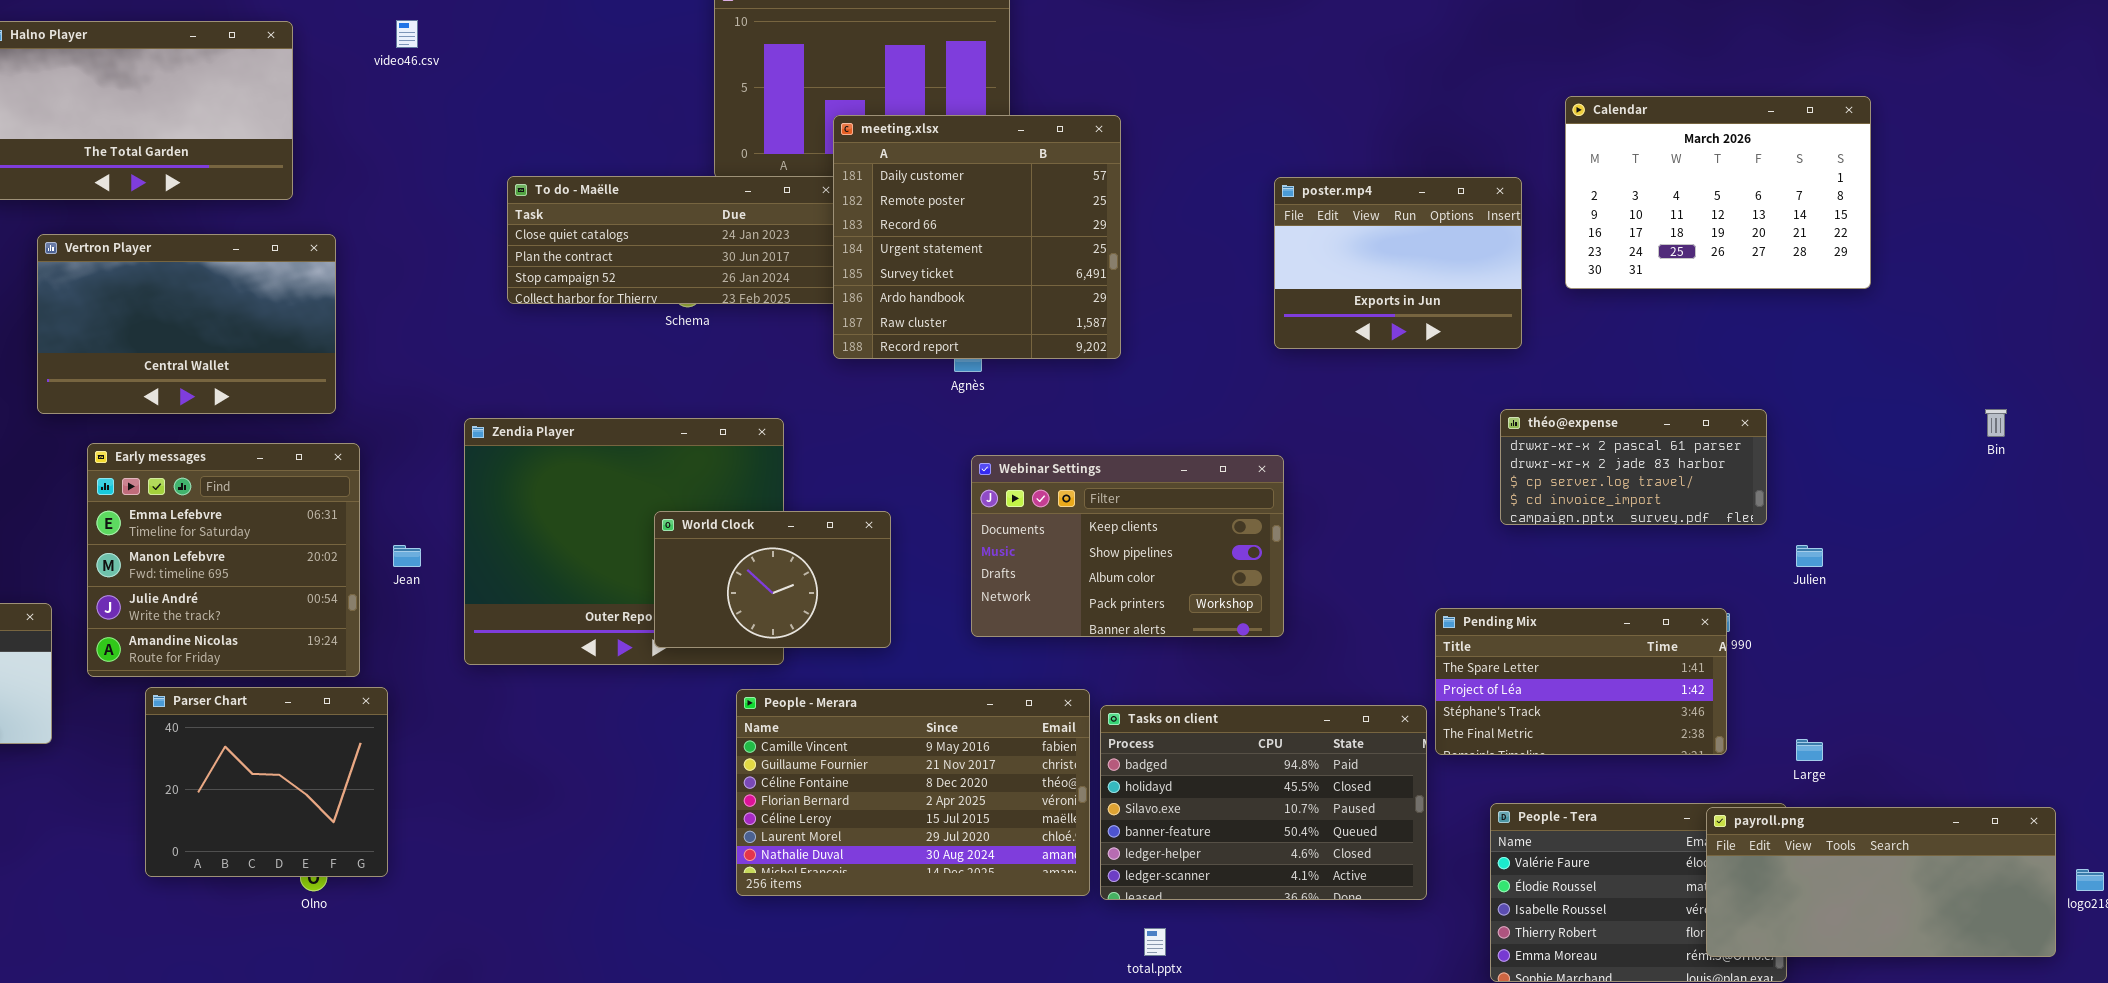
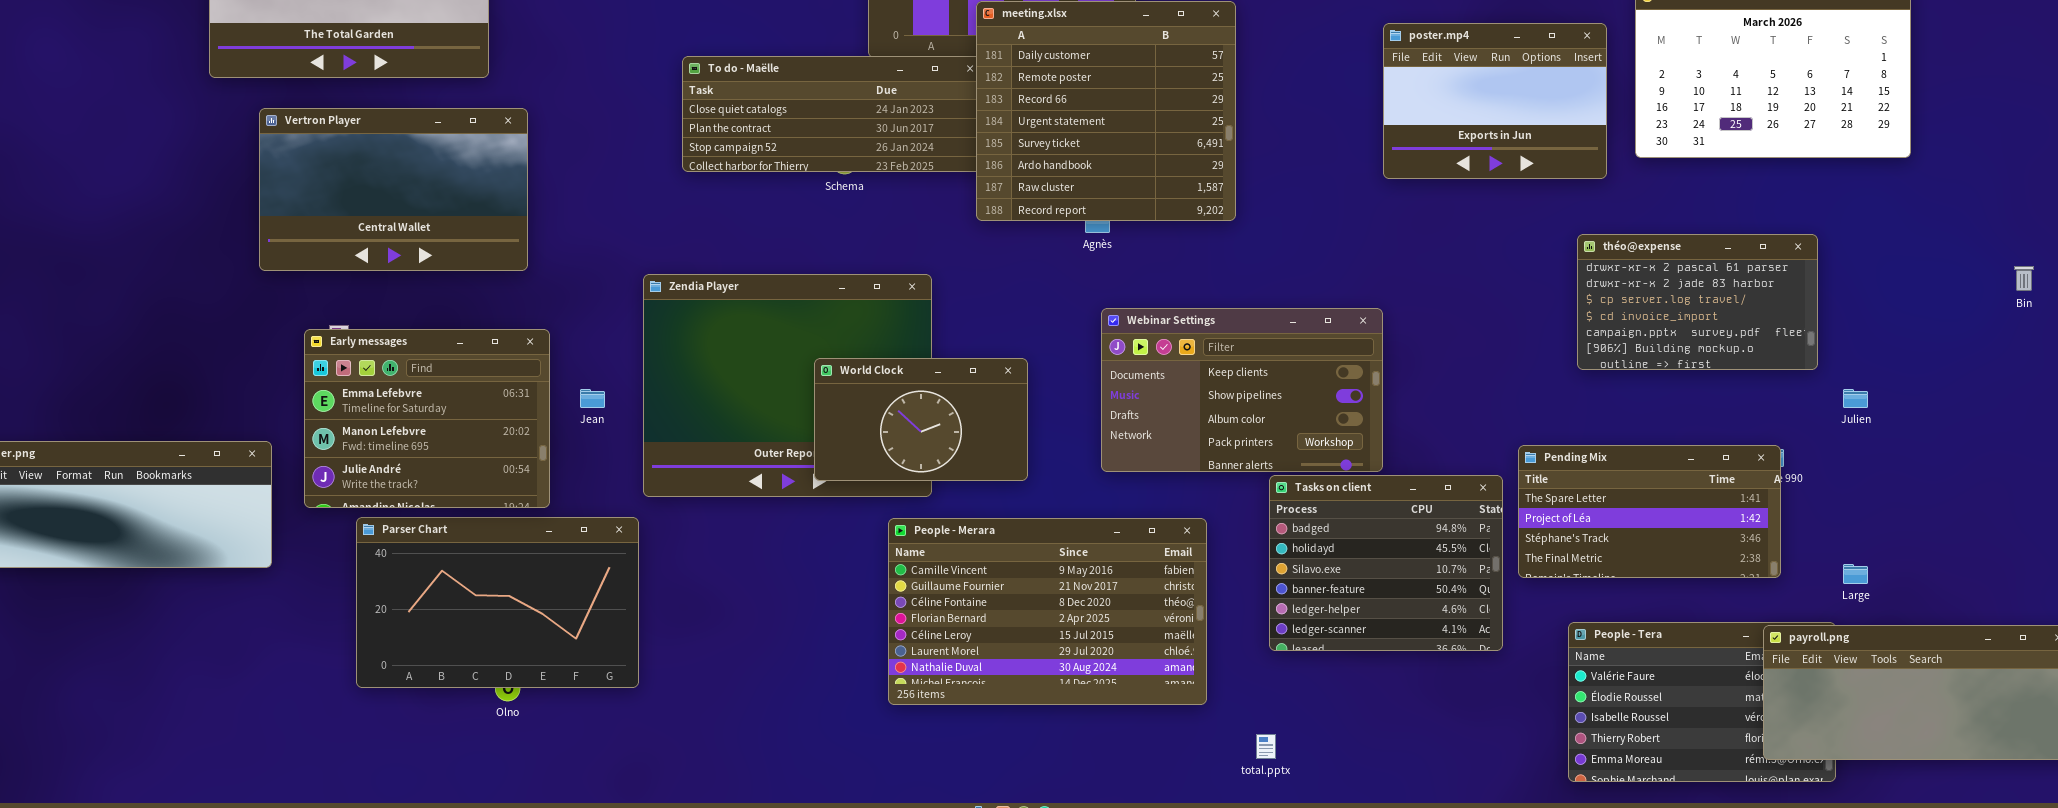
poster.mp4: [1274,177,1522,349] -> [1383,23,1607,179], moved
théo@expense: [1500,409,1767,525] -> [1577,234,1818,370], resized
Early messages: [87,443,360,677] -> [304,329,550,508], resized
Parser Chart: [145,687,388,877] -> [356,517,639,688], resized
Tasks on client: [1100,705,1427,900] -> [1269,475,1503,651], moved, resized

